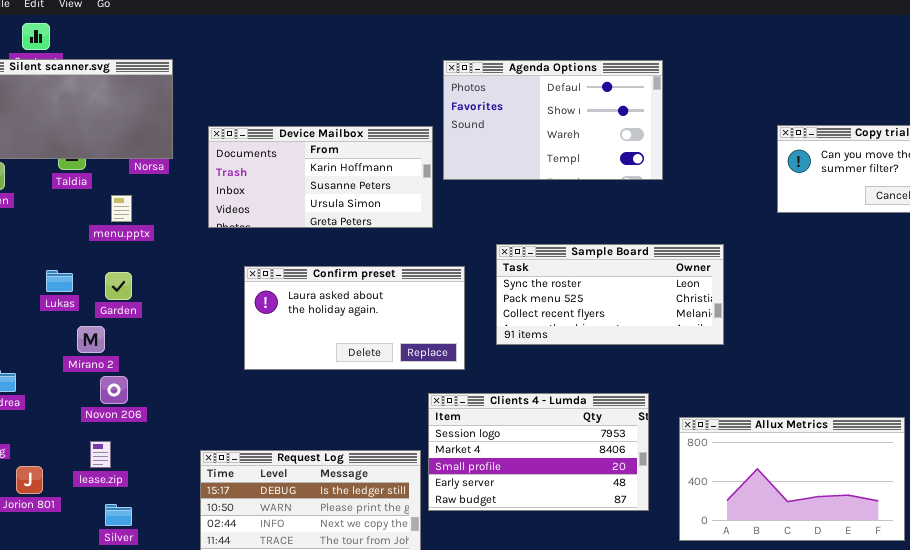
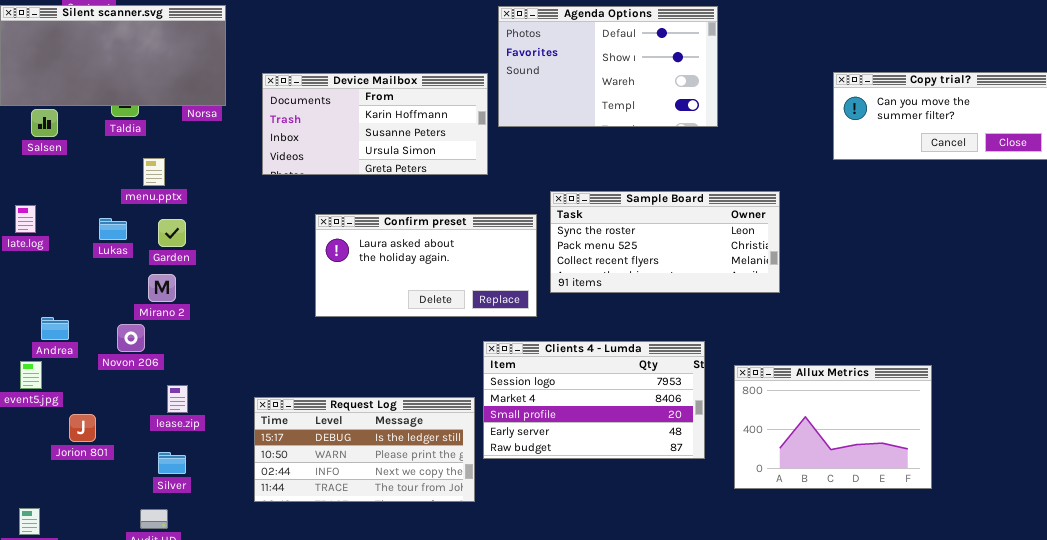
menu.pptx: [111,195,132,222] -> [143,158,165,186], moved
Confirm preset: [244,266,465,370] -> [315,214,537,317], moved
Mirano 2: [77,326,105,353] -> [148,274,176,302], moved
Novon 206: [100,376,128,404] -> [117,324,145,352], moved
Allux Metrics: [679,417,905,541] -> [734,365,932,489], resized
lease.zip: [90,441,111,468] -> [167,385,188,413], moved

